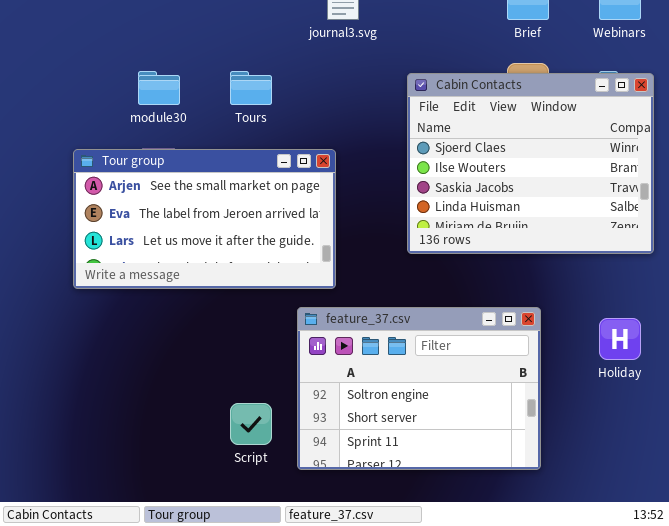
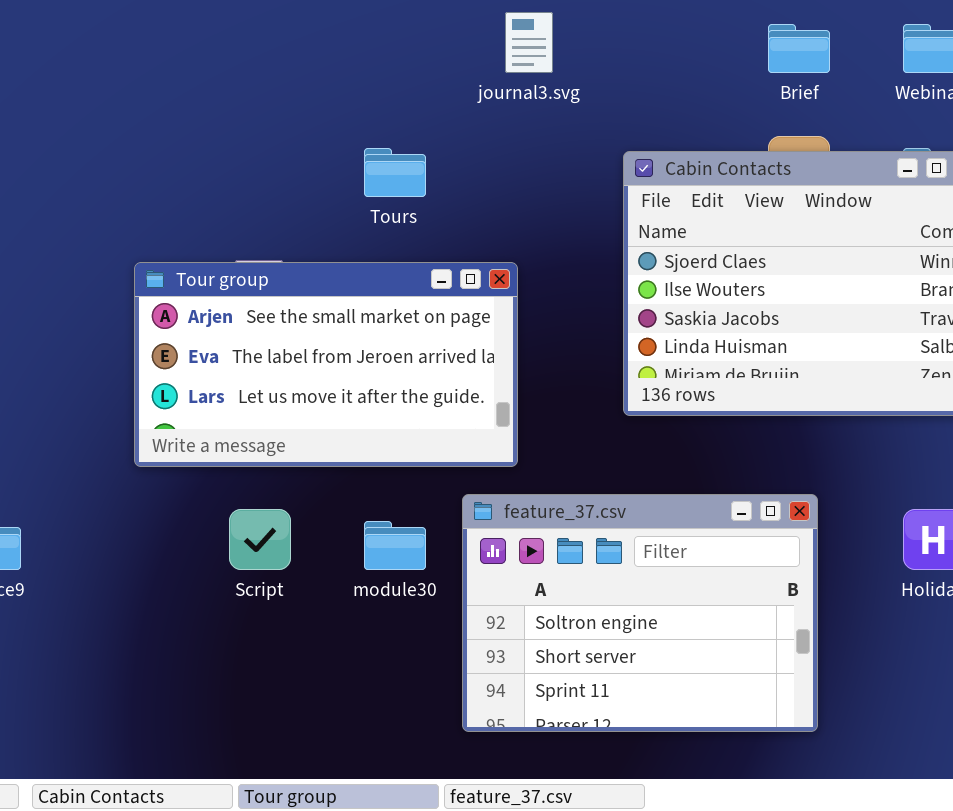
module30: [138,71,180,105] -> [364,521,426,570], moved
Script: [230,403,272,445] -> [229,509,291,570], moved

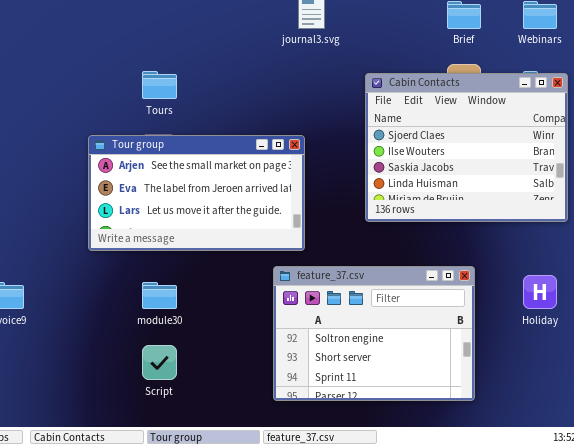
Tours: [364,148,426,197] -> [142,71,177,99], moved
Script: [229,509,291,570] -> [142,345,177,380], moved
module30: [364,521,426,570] -> [142,282,177,309], moved

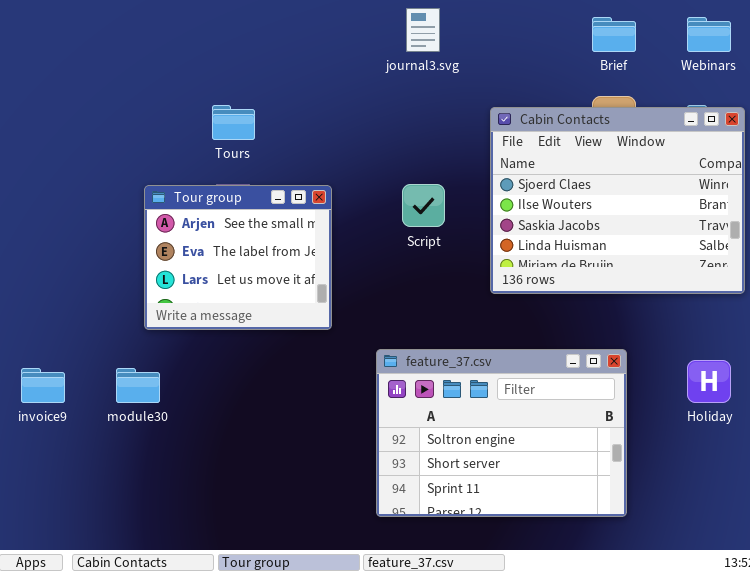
Tour group: [88,135,305,251] -> [144,185,332,330], resized
module30: [142,282,177,309] -> [116,368,160,403], moved
Script: [142,345,177,380] -> [402,184,445,227], moved

